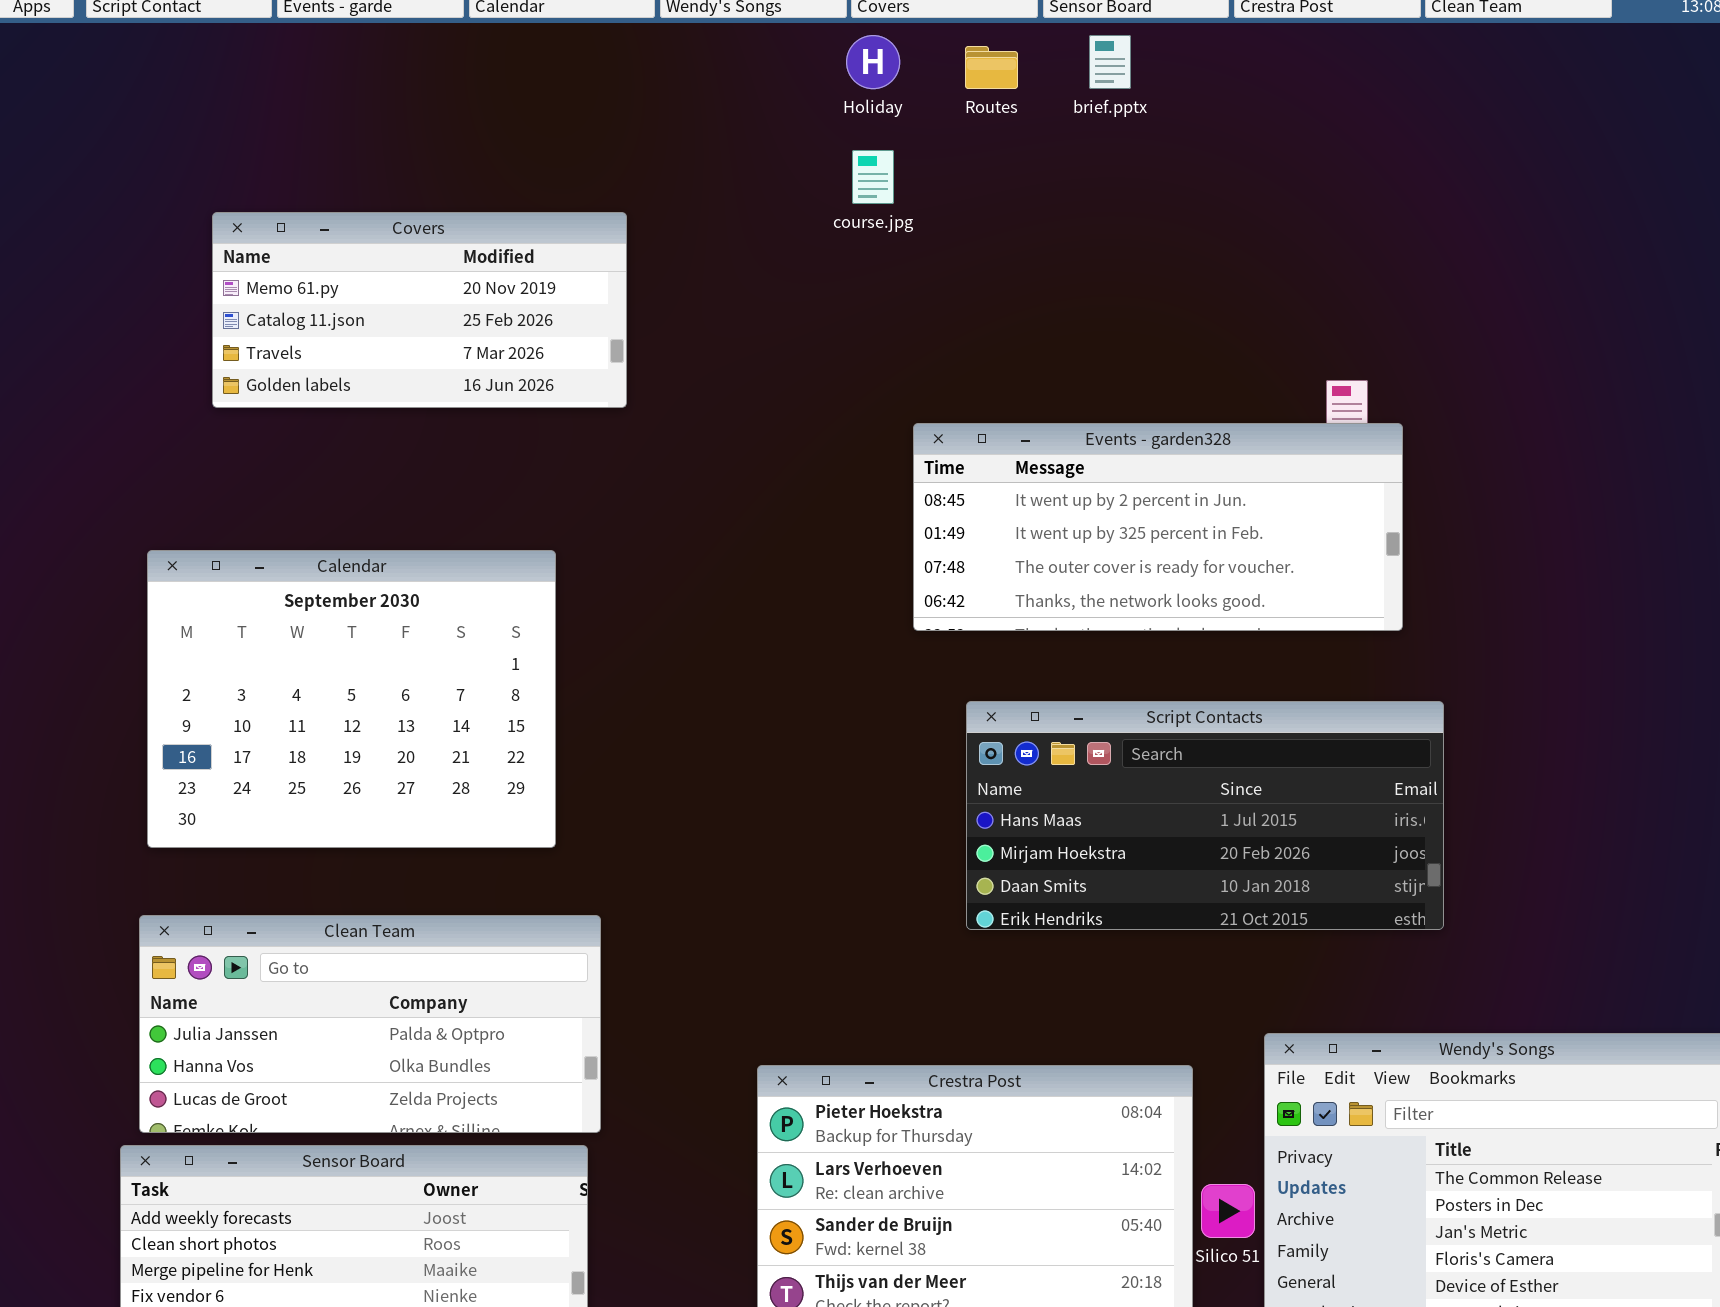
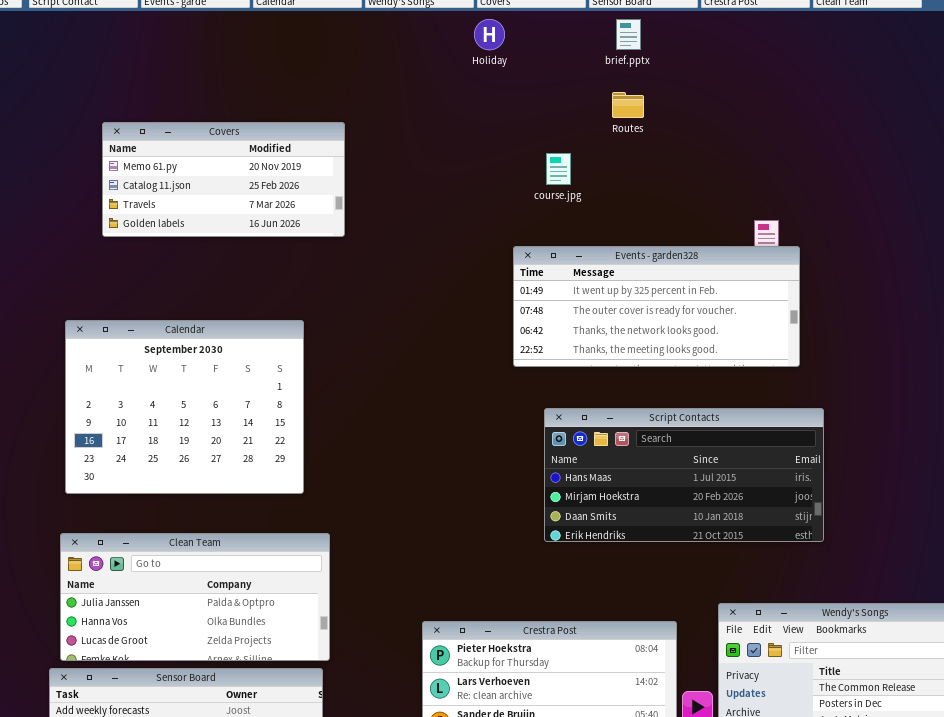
Routes: [965,46,1018,89] -> [612,92,644,118], moved
course.jpg: [852,150,894,204] -> [546,153,571,185], moved
Events - garden328: [913,423,1403,631] -> [513,246,800,367], scrolled down 1 row

